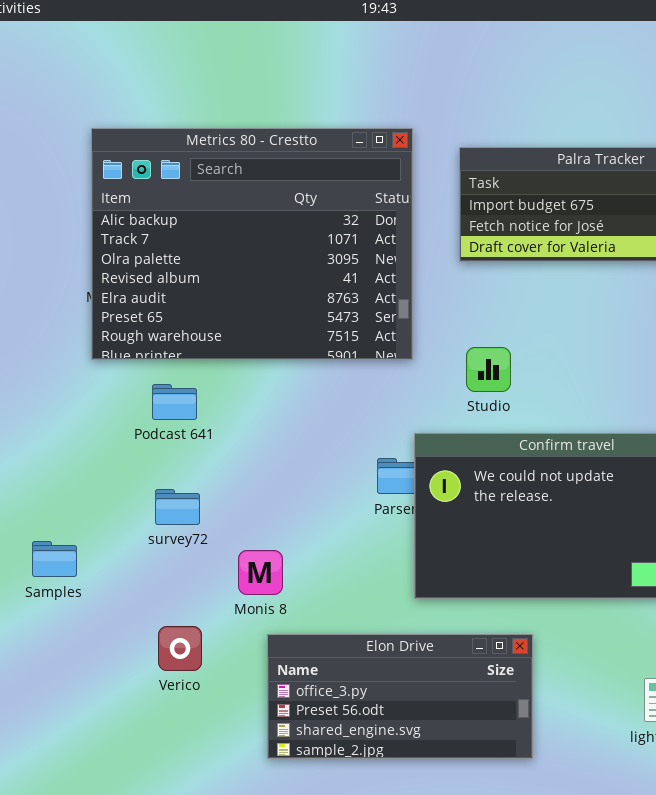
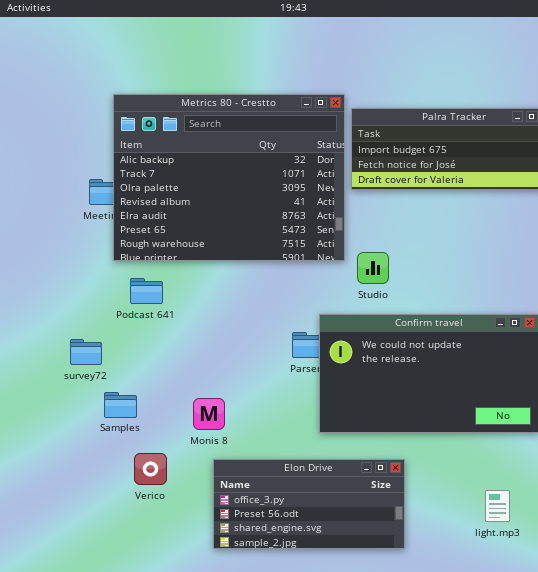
Metrics 80 - Crestto: [91,128,413,360] -> [113,94,345,261], moved
survey72: [155,489,200,525] -> [70,339,102,365], moved
Samples: [32,541,77,577] -> [104,392,137,418], moved

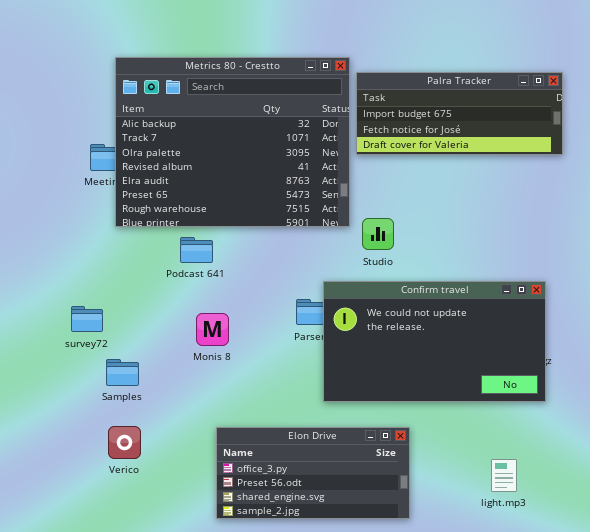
Podcast 641: [130,278,163,304] -> [180,237,213,263], moved
Monis 8: [193,398,225,430] -> [196,313,229,346], moved
Verico: [134,453,167,485] -> [108,426,141,459], moved

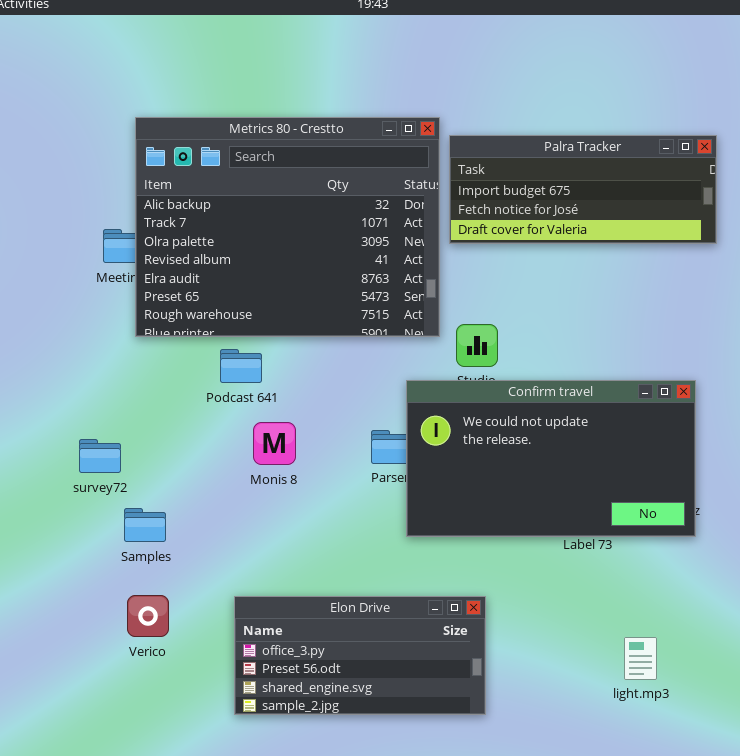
Confirm travel: [323,281,546,402] -> [406,380,696,537], moved
Monis 8: [196,313,229,346] -> [253,422,296,465], moved
Elon Drive: [216,427,410,519] -> [234,596,486,715], moved

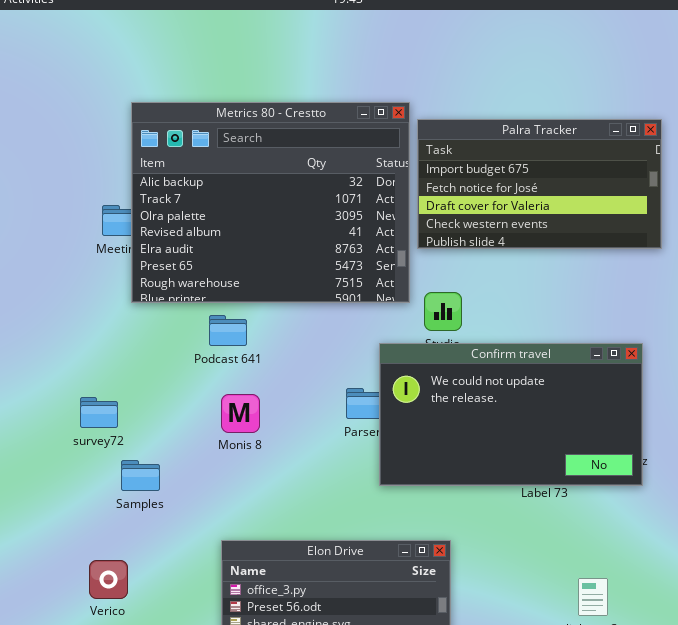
Palra Tracker: [449,135,717,244] -> [417,119,662,249], resized
Monis 8: [253,422,296,465] -> [221,394,260,433], moved
Verico: [127,595,169,637] -> [89,560,128,599], moved

